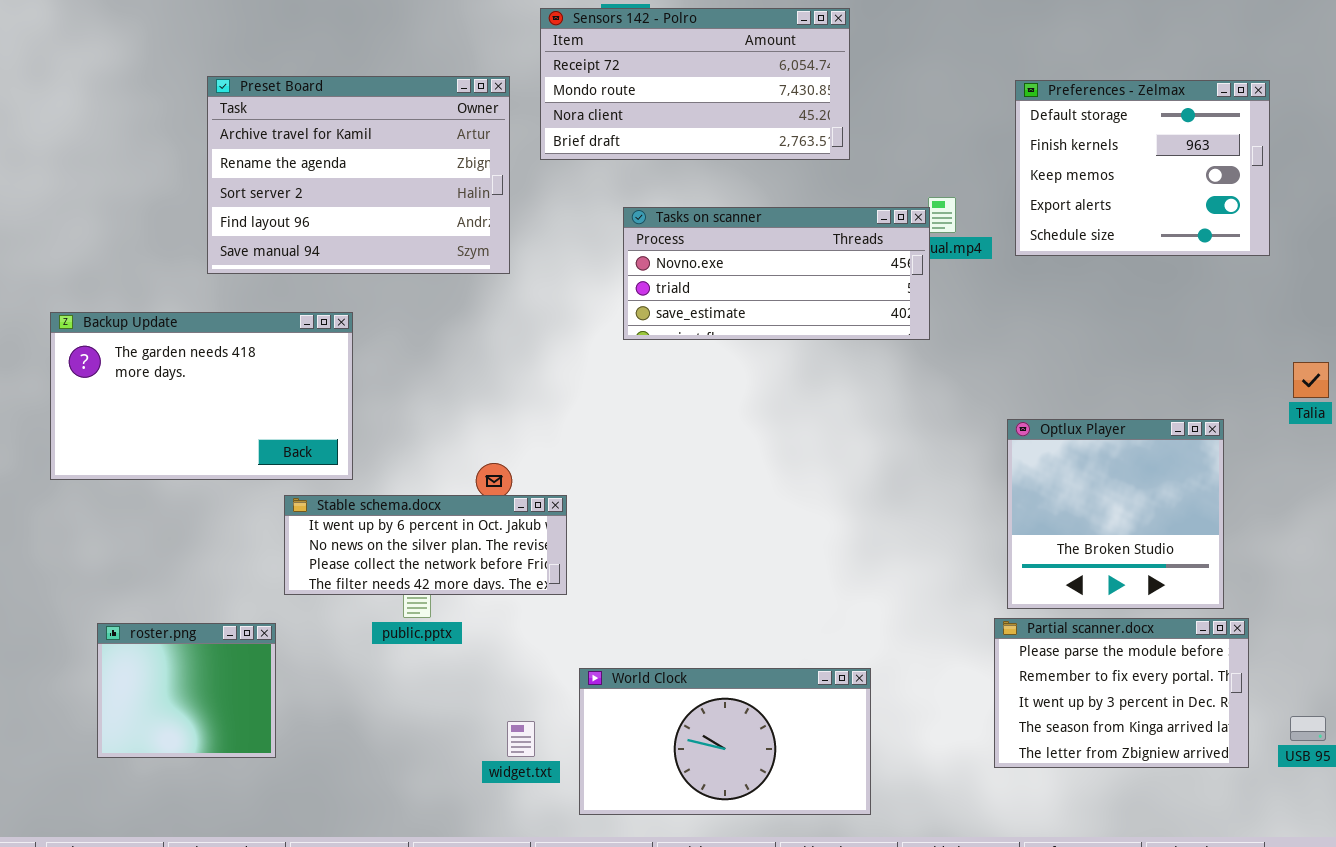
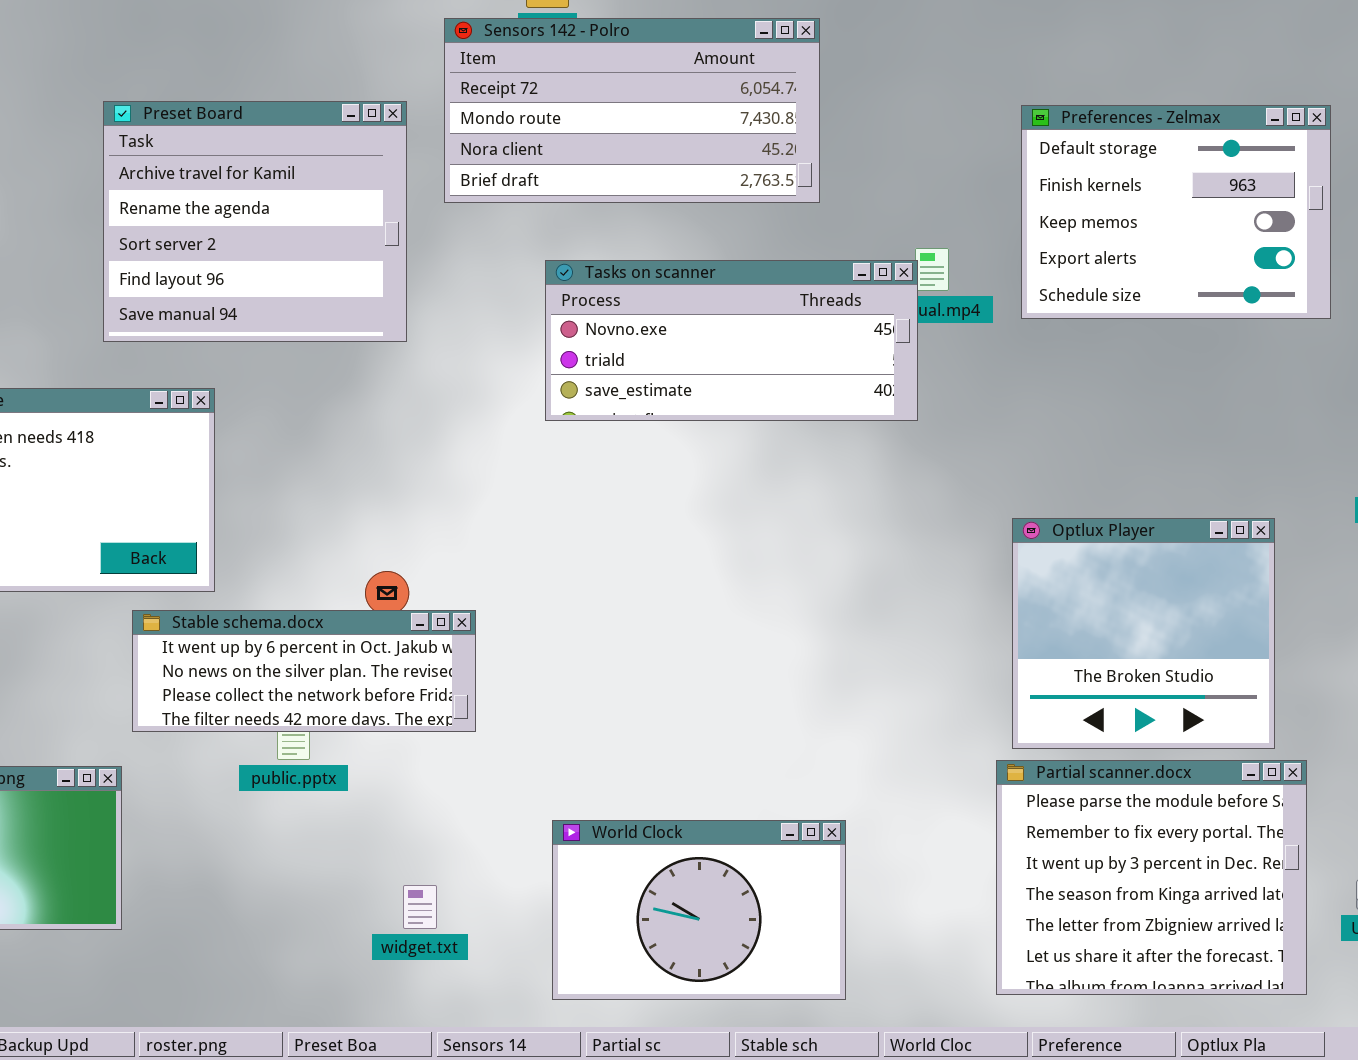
Preset Board: [207,76,510,274] -> [103,101,407,342], resized
Partial scanner.docx: [994,618,1249,768] -> [996,760,1307,995], resized
World Clock: [579,668,871,815] -> [552,820,846,1000], resized

